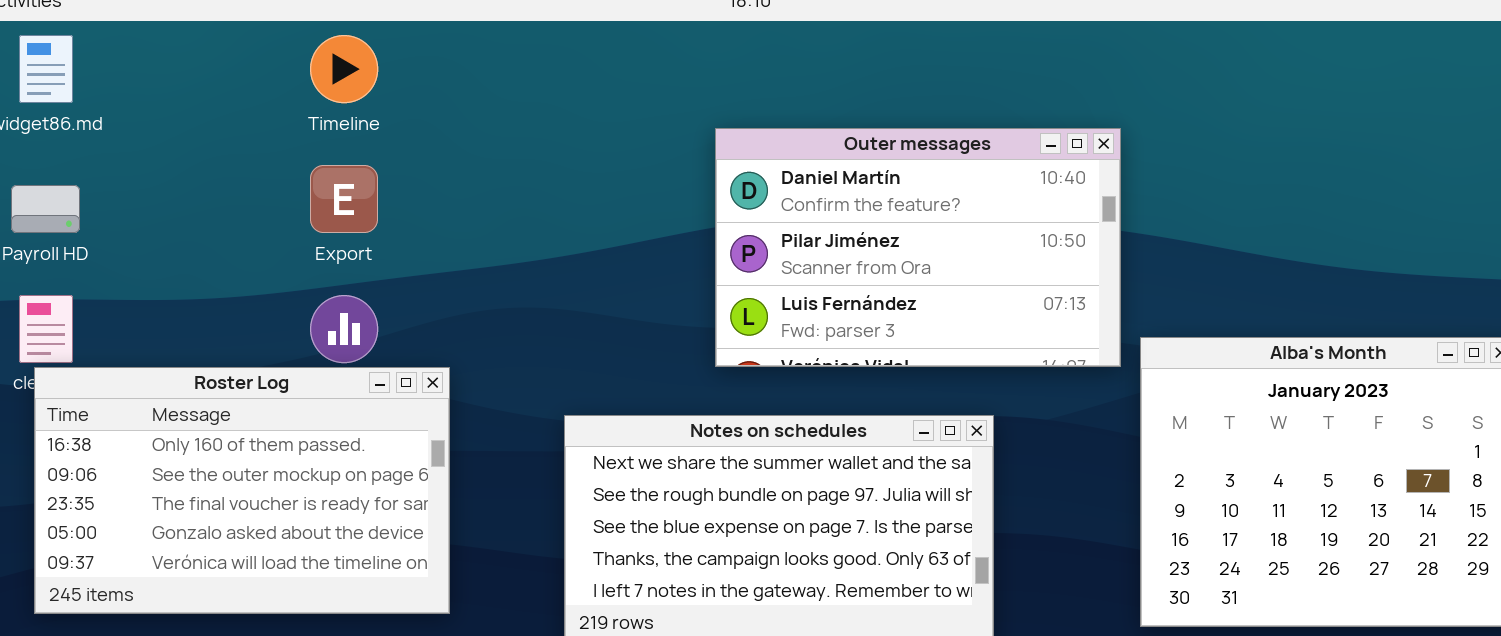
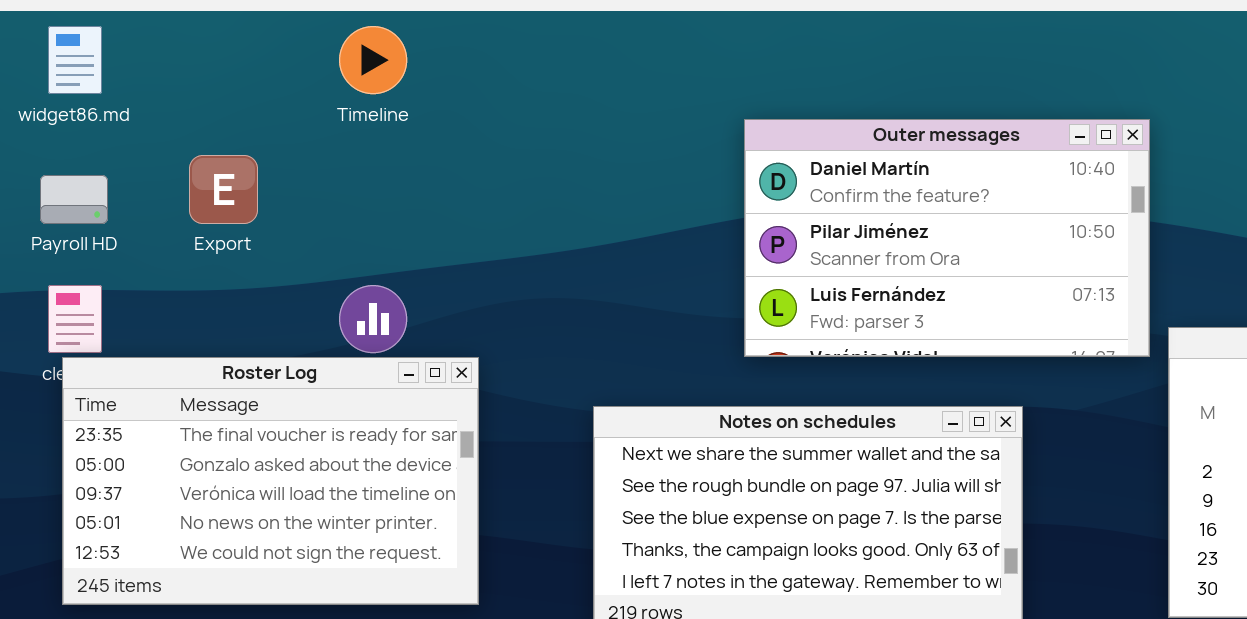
Export: [310,165,378,233] -> [189,155,258,224], moved
Roster Log: [34,367,450,614] -> [62,357,479,605], scrolled down 2 rows

